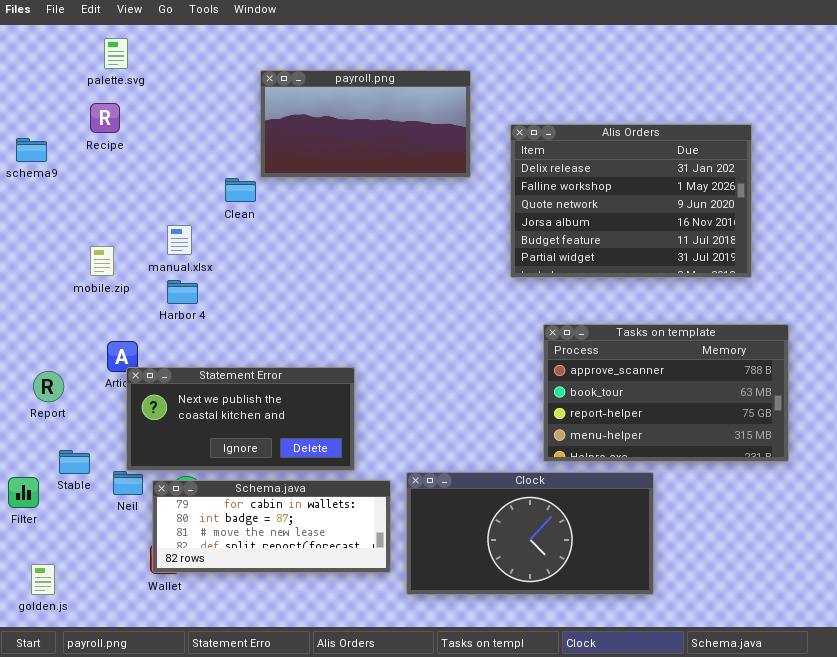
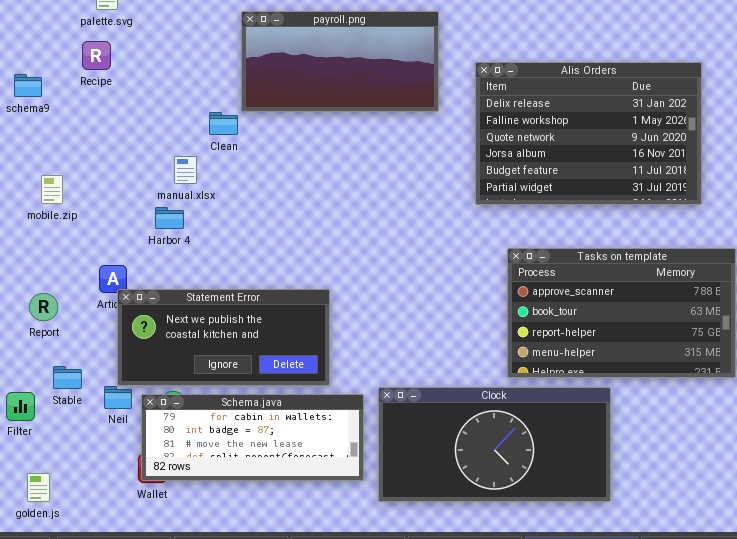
manual.xlsx: [167,225,192,255] -> [174,156,197,184], moved
mobile.zip: [90,246,114,276] -> [41,175,63,204], moved

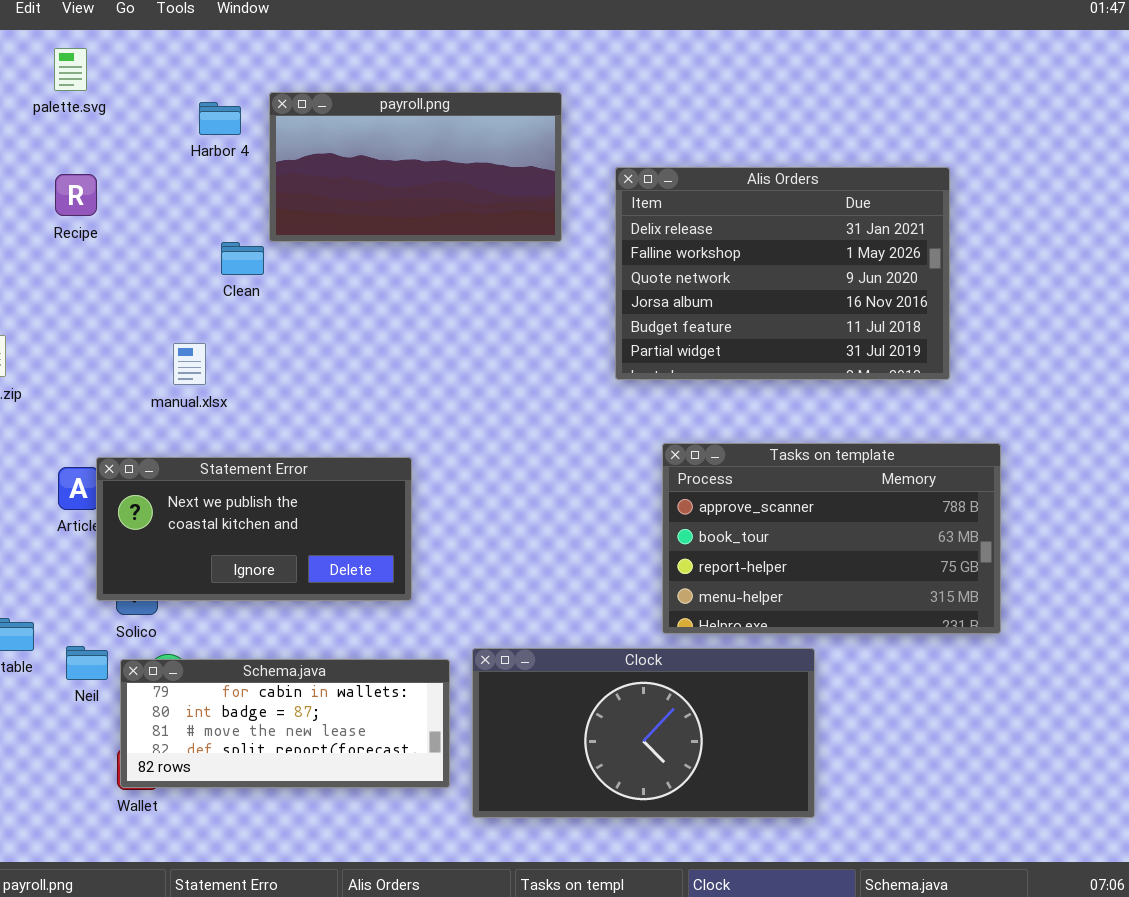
Recipe: [82,41,111,70] -> [55,174,97,216], moved
manual.xlsx: [174,156,197,184] -> [173,343,206,385], moved
Harbor 4: [155,207,184,229] -> [199,102,241,135], moved
Statement Error: [117,289,330,386] -> [96,457,412,601], moved

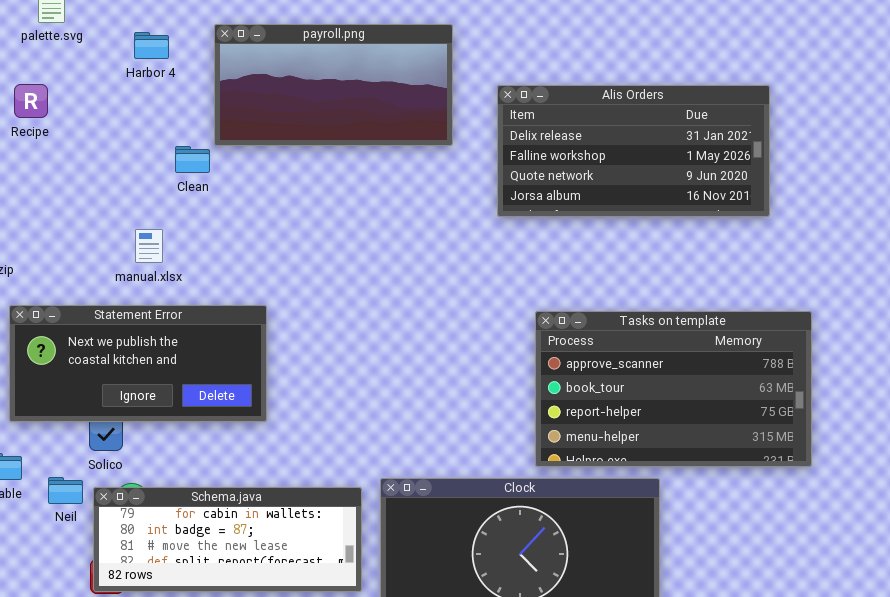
Harbor 4: [199,102,241,135] -> [134,32,169,59], moved
Alis Orders: [615,167,950,380] -> [497,85,770,217], resized
Recipe: [55,174,97,216] -> [14,84,48,118], moved
Statement Error: [96,457,412,601] -> [9,305,267,422], moved

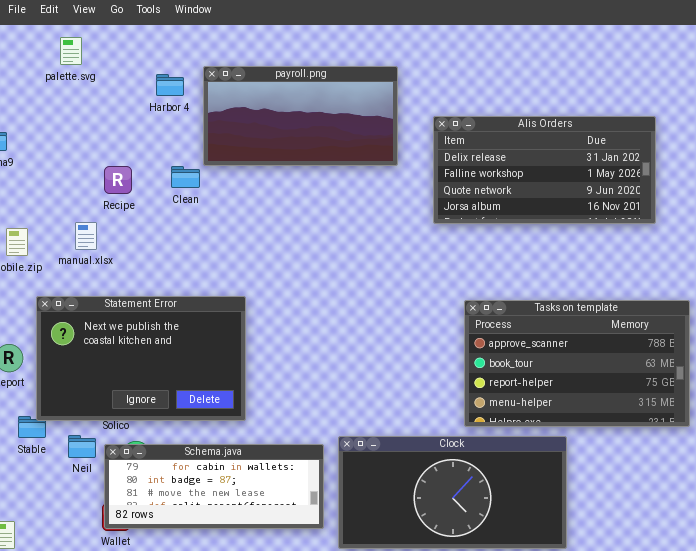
Harbor 4: [134,32,169,59] -> [156,74,184,96], moved
Recipe: [14,84,48,118] -> [104,166,132,194], moved
manual.xlsx: [135,229,163,263] -> [75,222,97,250], moved
Statement Error: [9,305,267,422] -> [36,296,246,421], resized

